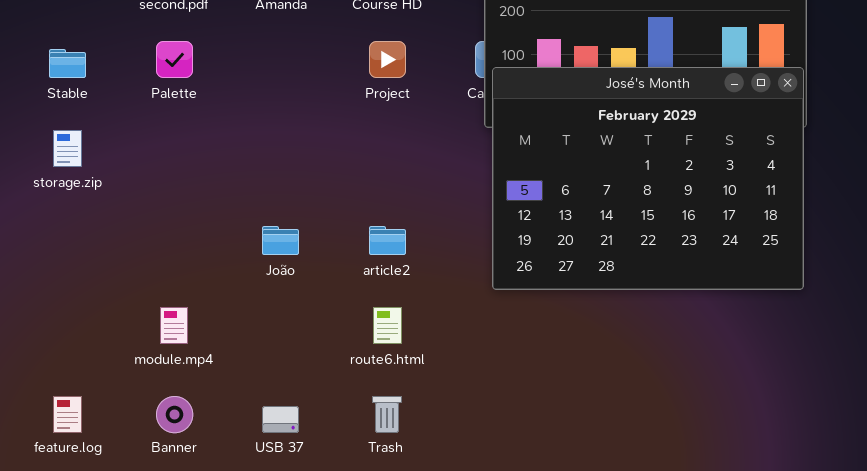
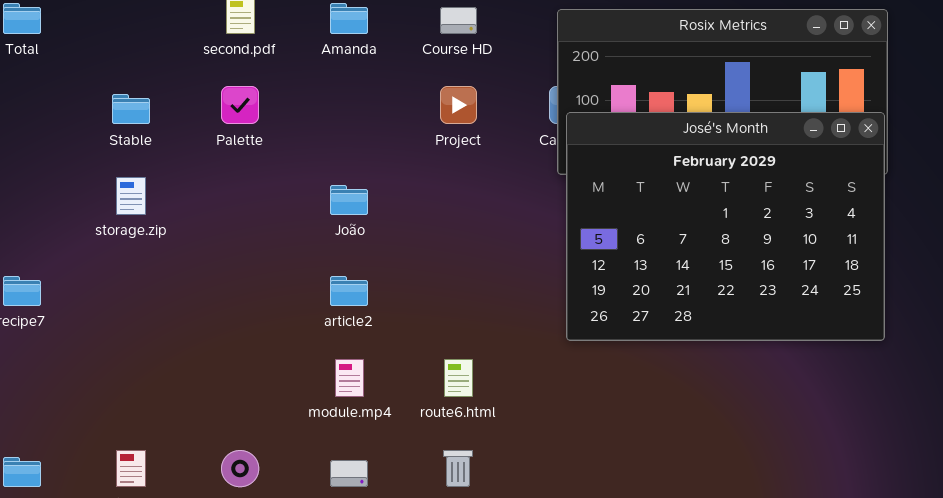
João: [262,226,299,255] -> [330,185,368,215], moved
article2: [369,226,406,255] -> [330,276,368,306], moved
module.mp4: [160,307,188,344] -> [335,359,364,397], moved

